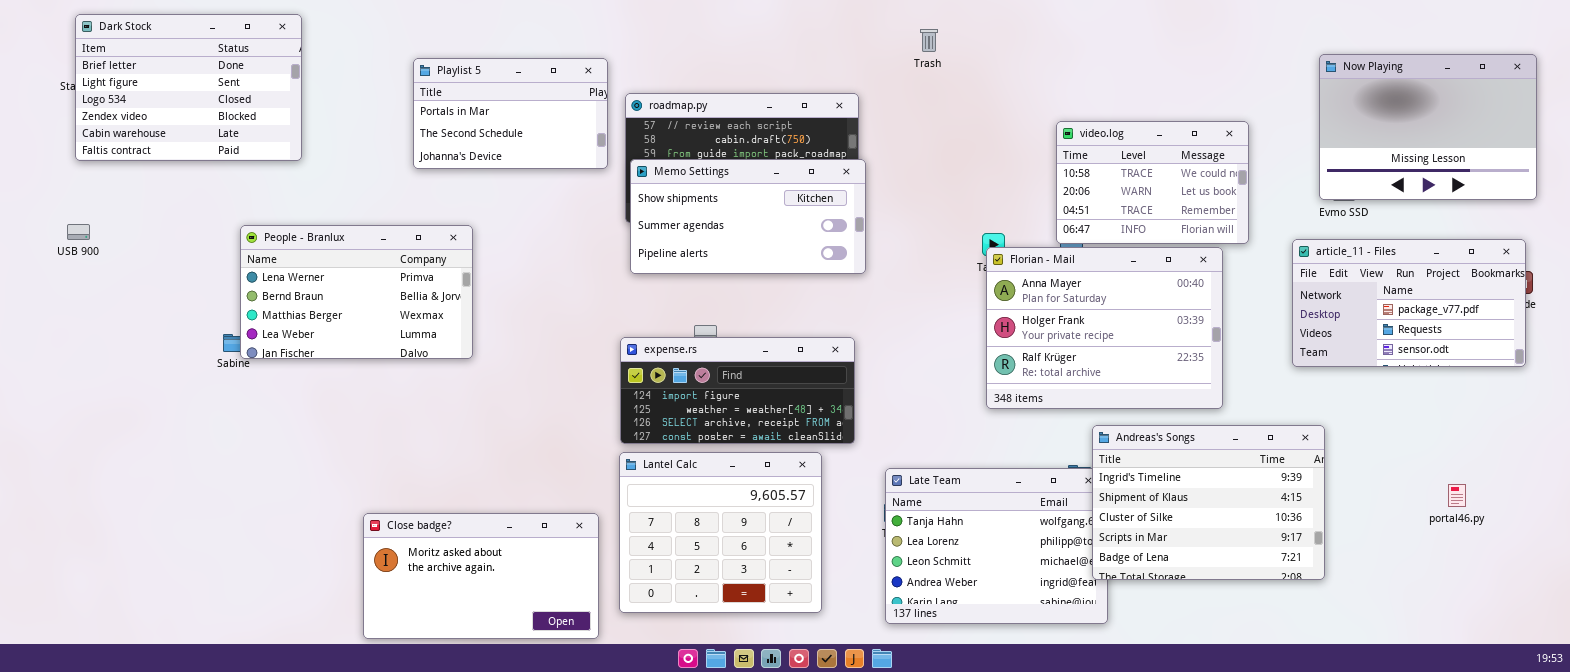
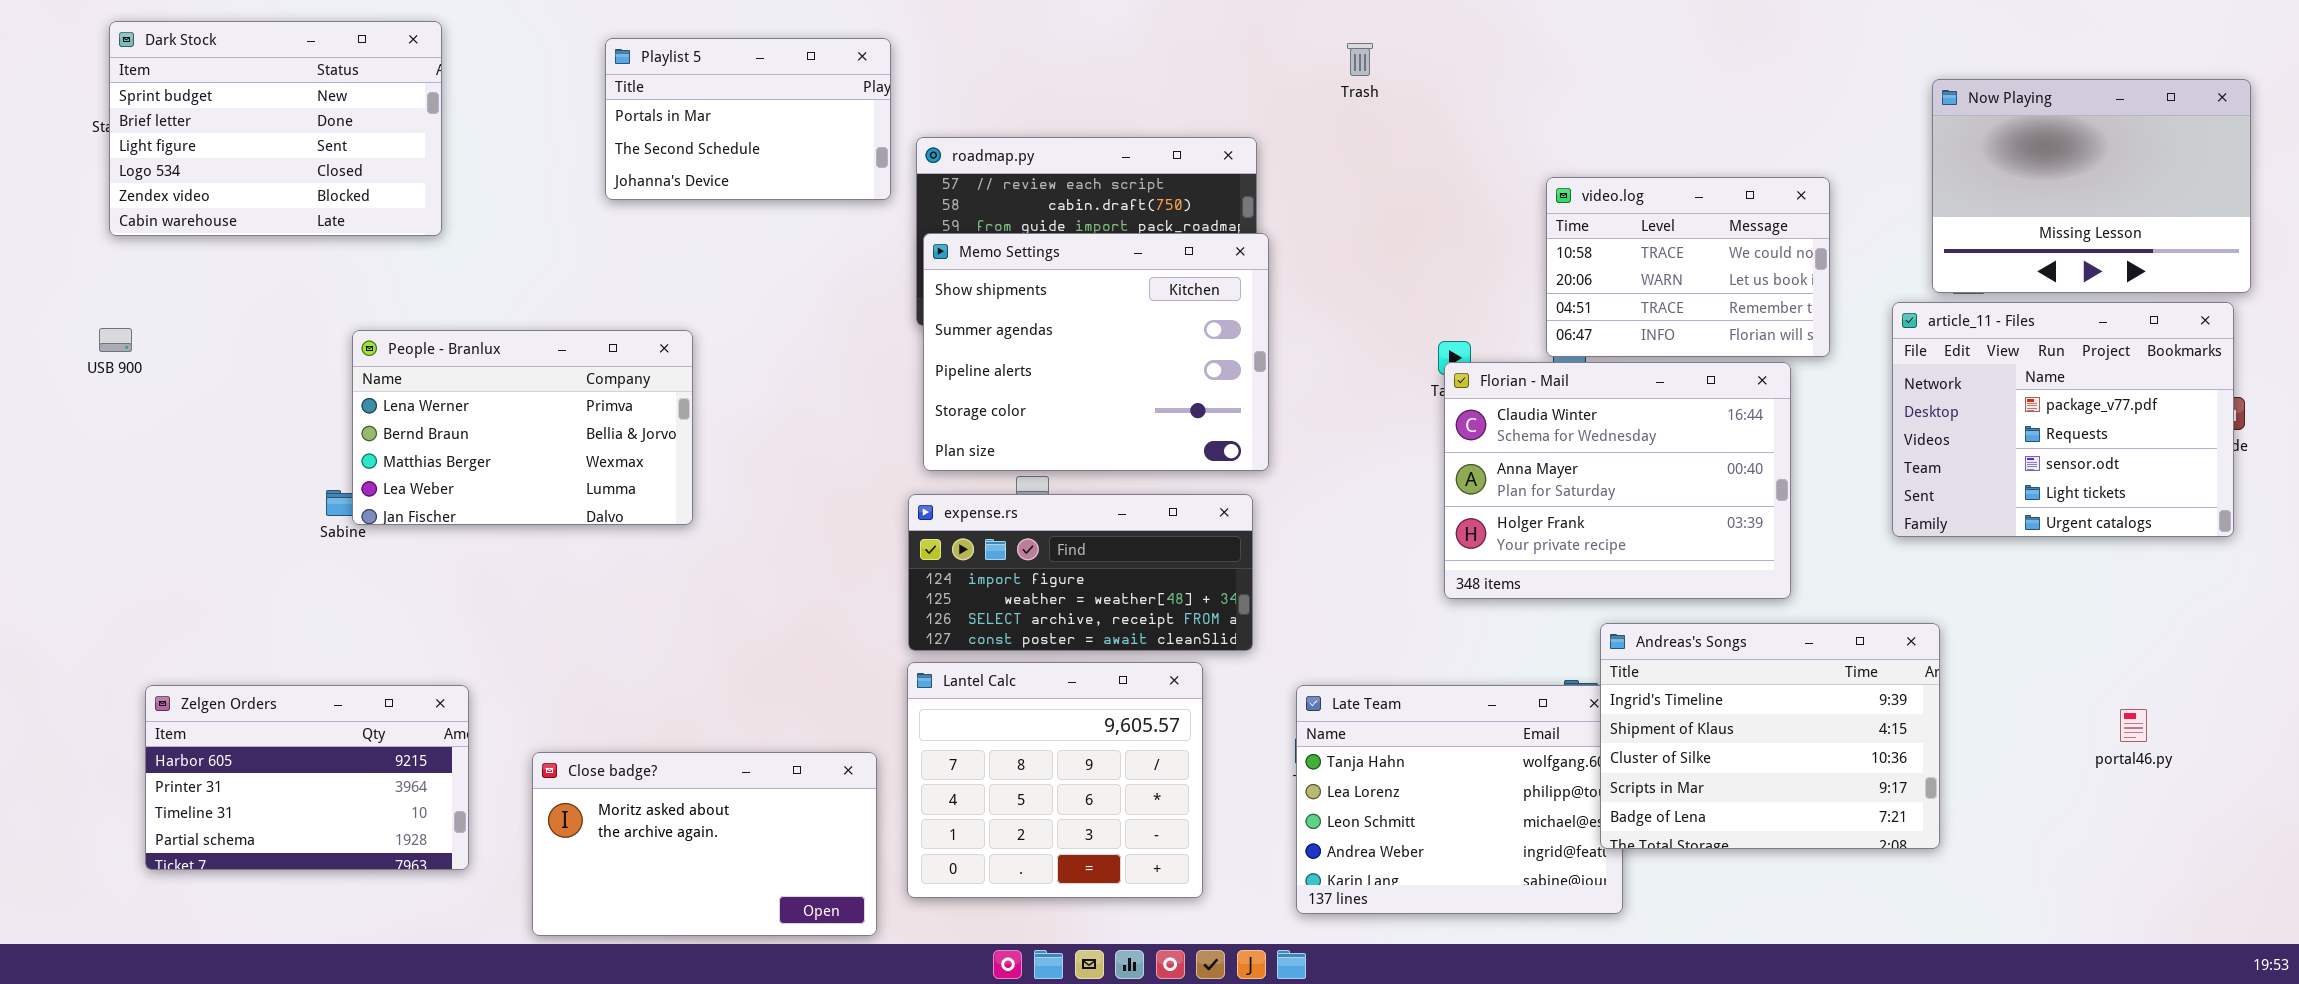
Dark Stock: [75,14,302,161] -> [109,21,442,236], scrolled up 1 row
Playlist 5: [413,58,608,169] -> [605,38,891,200], moved
Memo Settings: [630,159,866,274] -> [923,233,1269,471], resized
article_11 - Files: [1292,239,1526,367] -> [1892,302,2234,537], resized
Florian - Mail: [986,247,1223,409] -> [1444,362,1791,599], scrolled up 1 row
Zelgen Orders: none -> [145,685,469,870], opened

